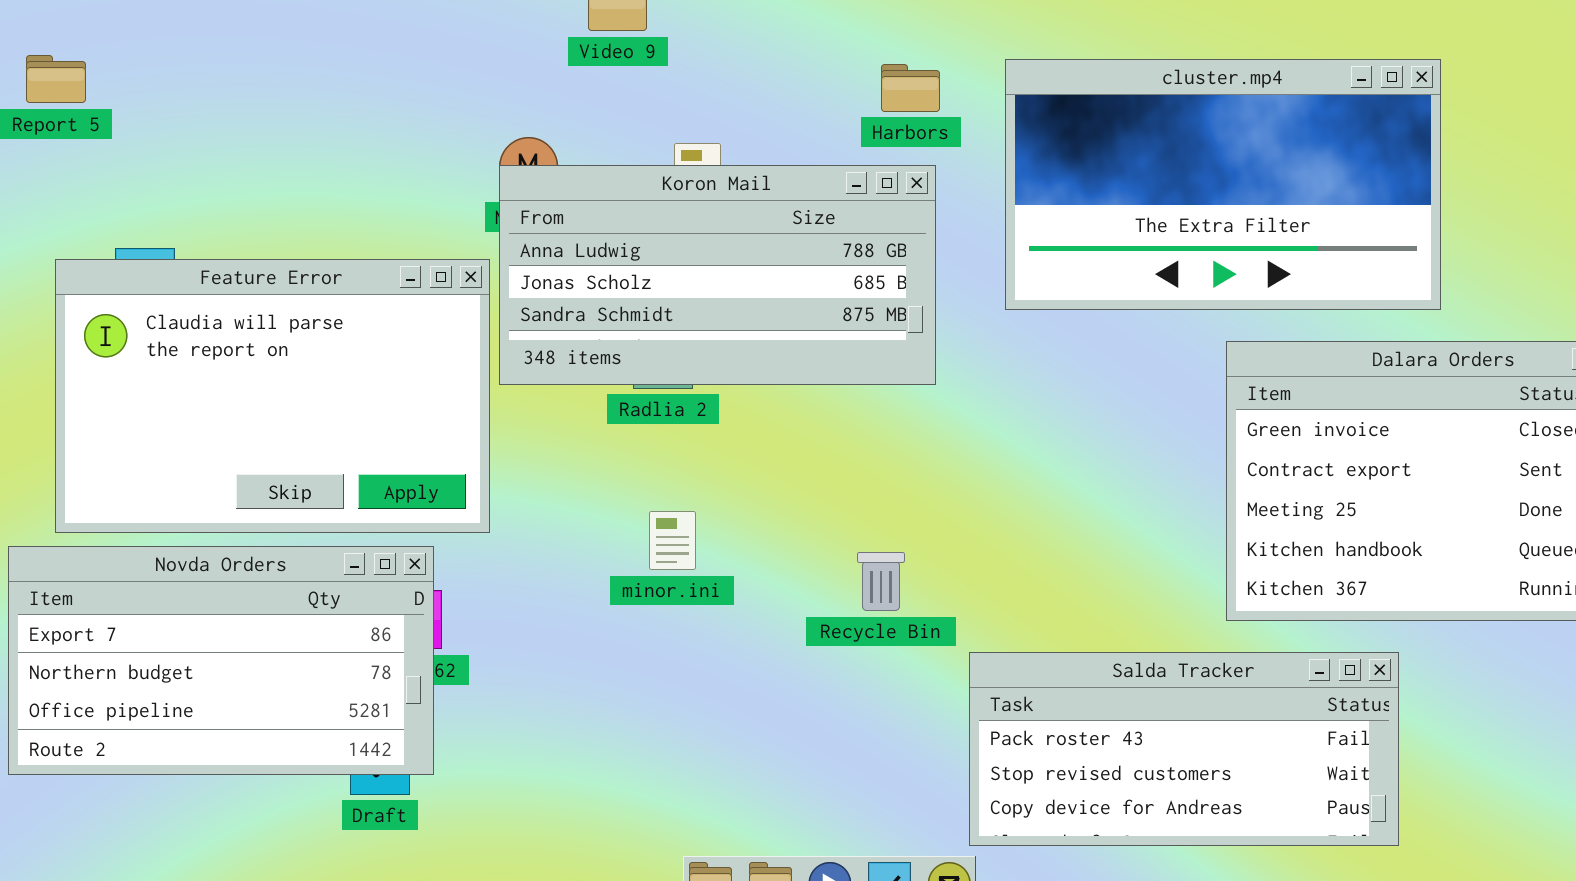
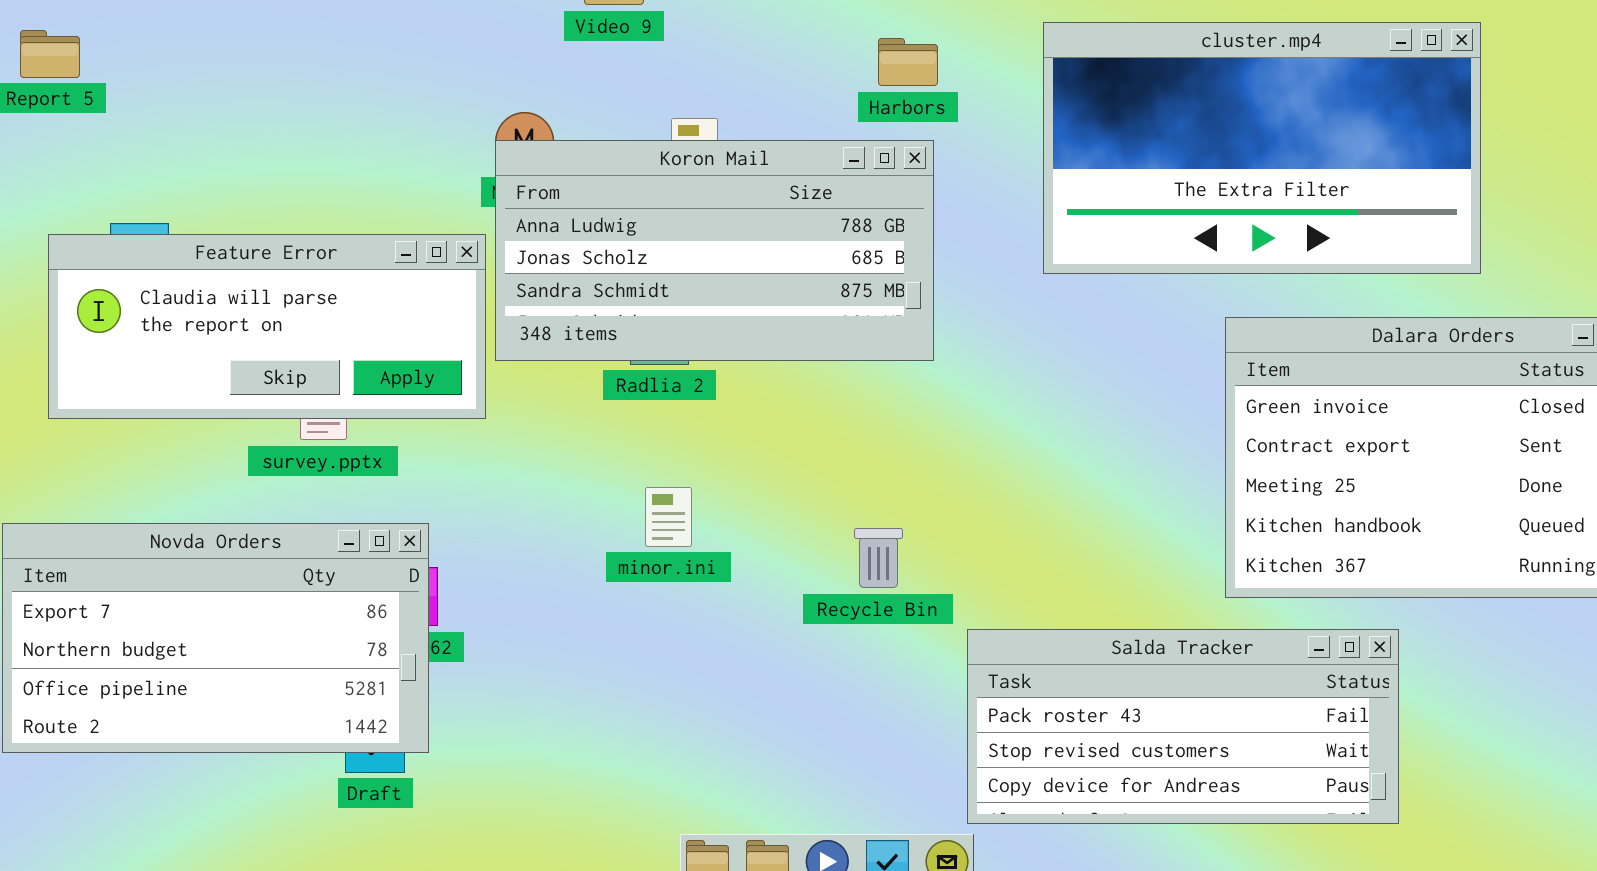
cluster.mp4: [1005,59,1441,310] -> [1043,22,1481,274], moved
Feature Error: [55,259,490,533] -> [48,234,486,419], resized

